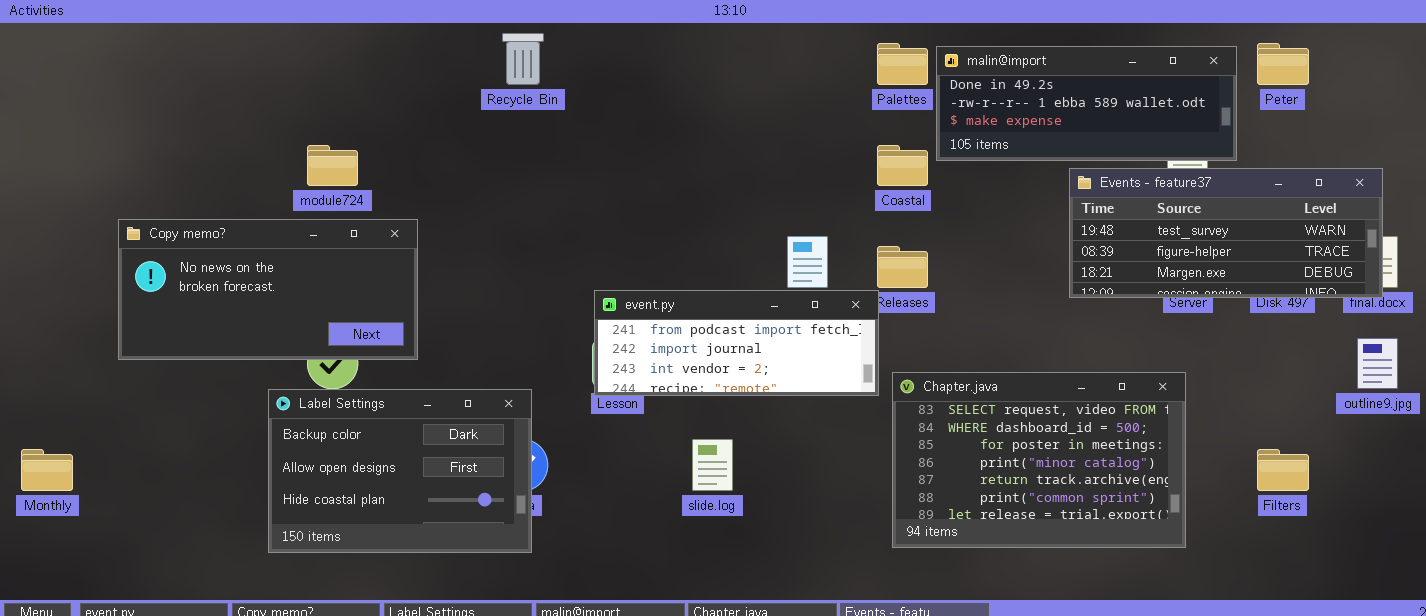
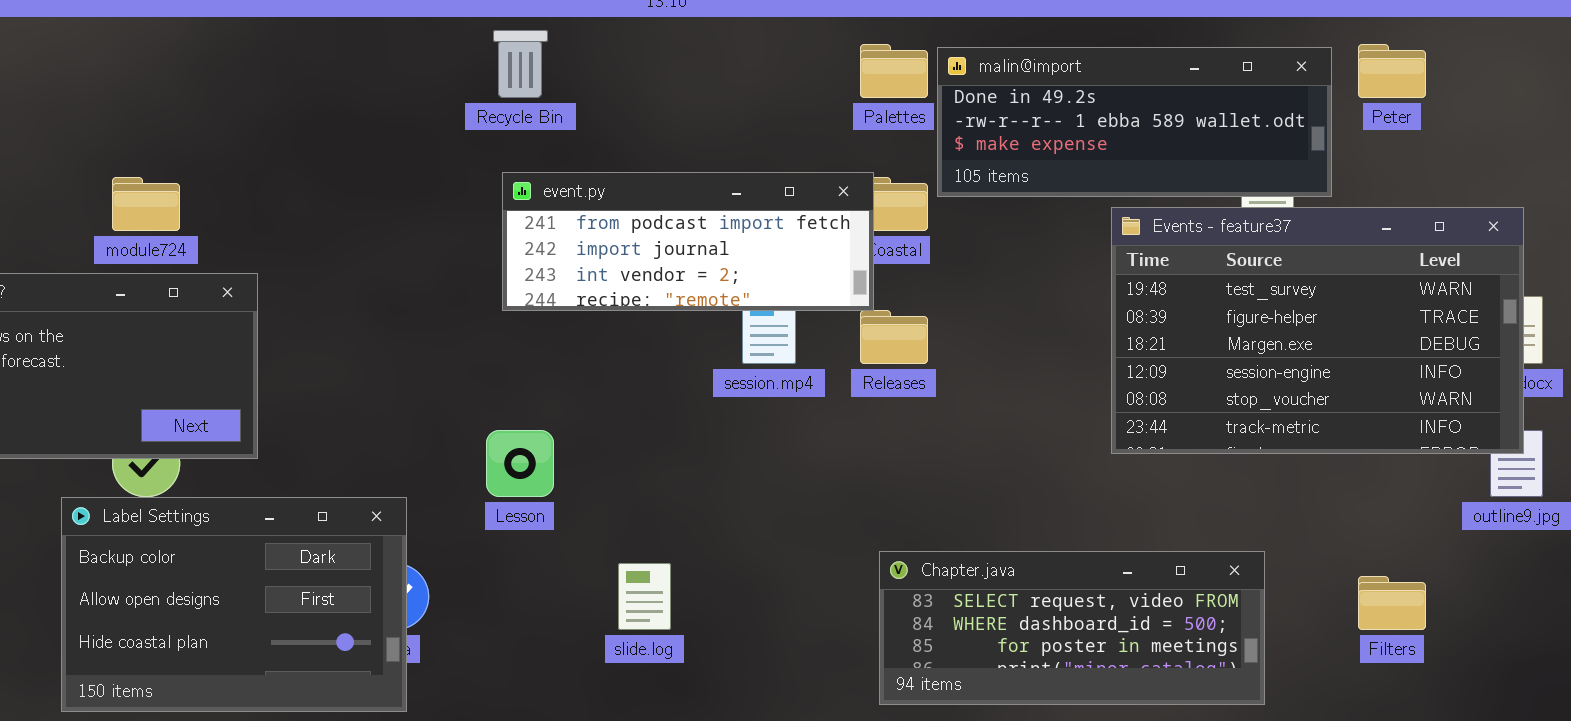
Recycle Bin: [502,33,544,85] -> [493,30,548,98], moved
Events - feature37: [1069,168,1383,298] -> [1111,207,1524,454], resized
event.py: [594,290,879,396] -> [502,172,874,311], moved
Chapter.java: [892,372,1186,548] -> [879,551,1265,705], resized

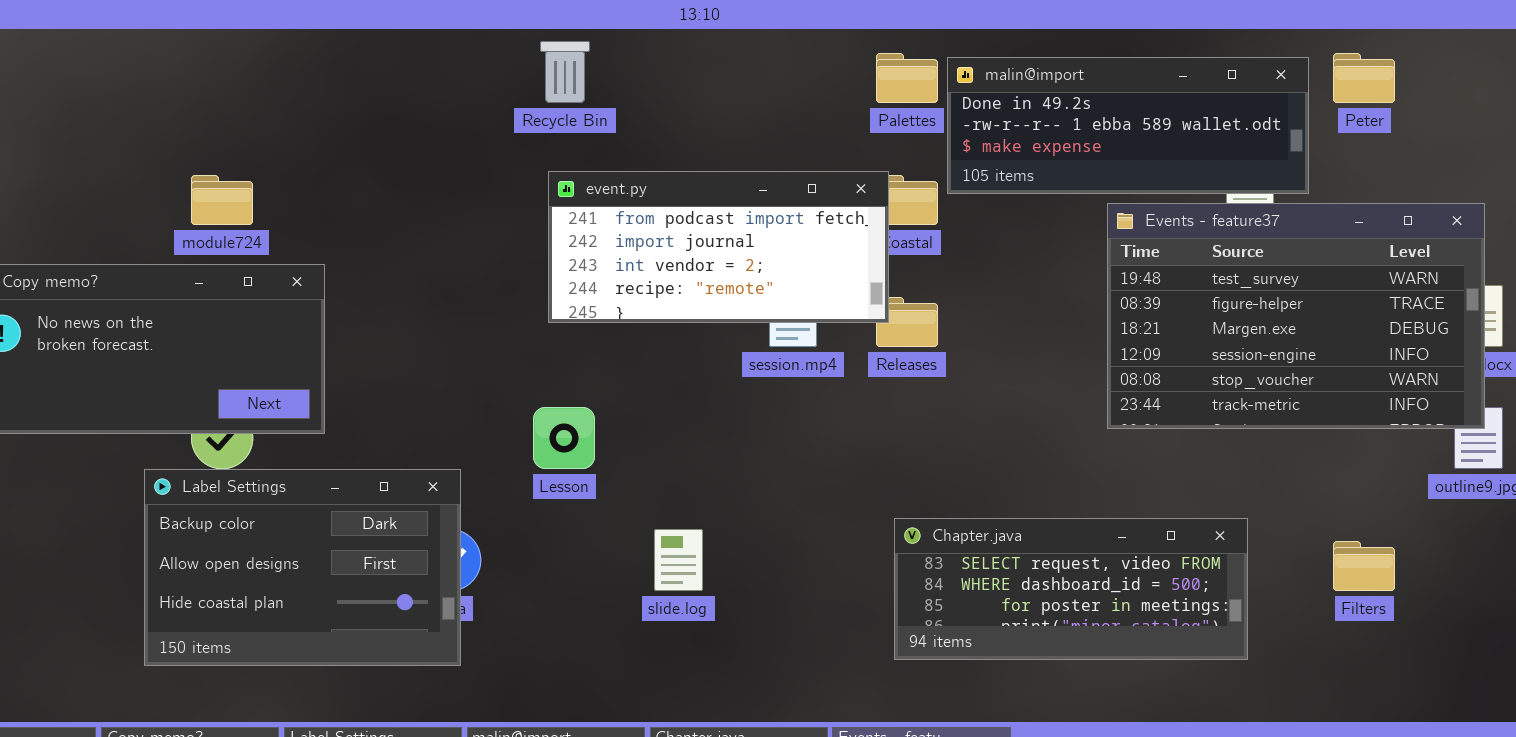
event.py: [502,172,874,311] -> [548,171,889,323], resized

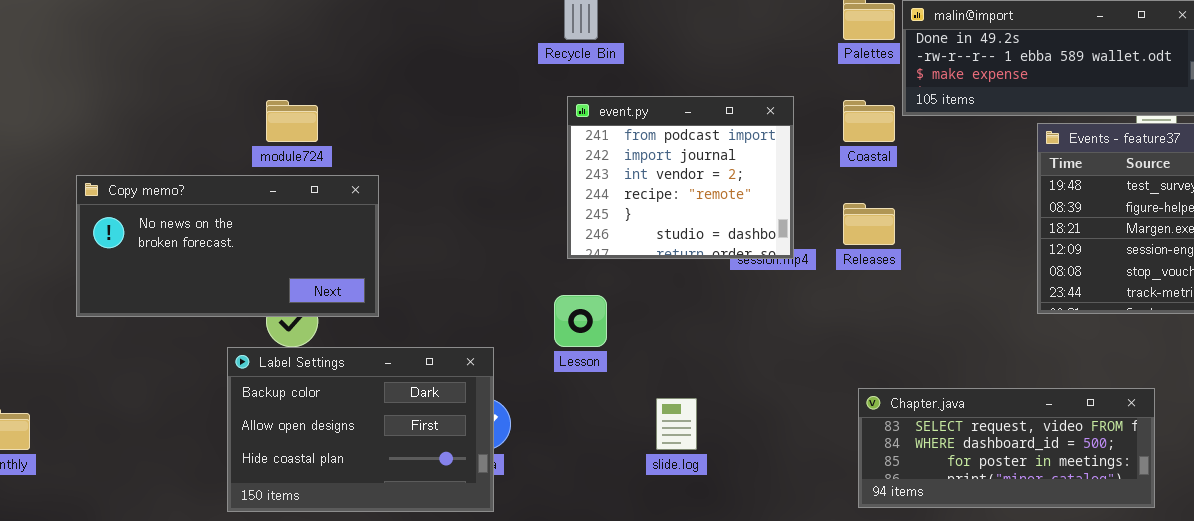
event.py: [548,171,889,323] -> [567,96,794,259], resized

